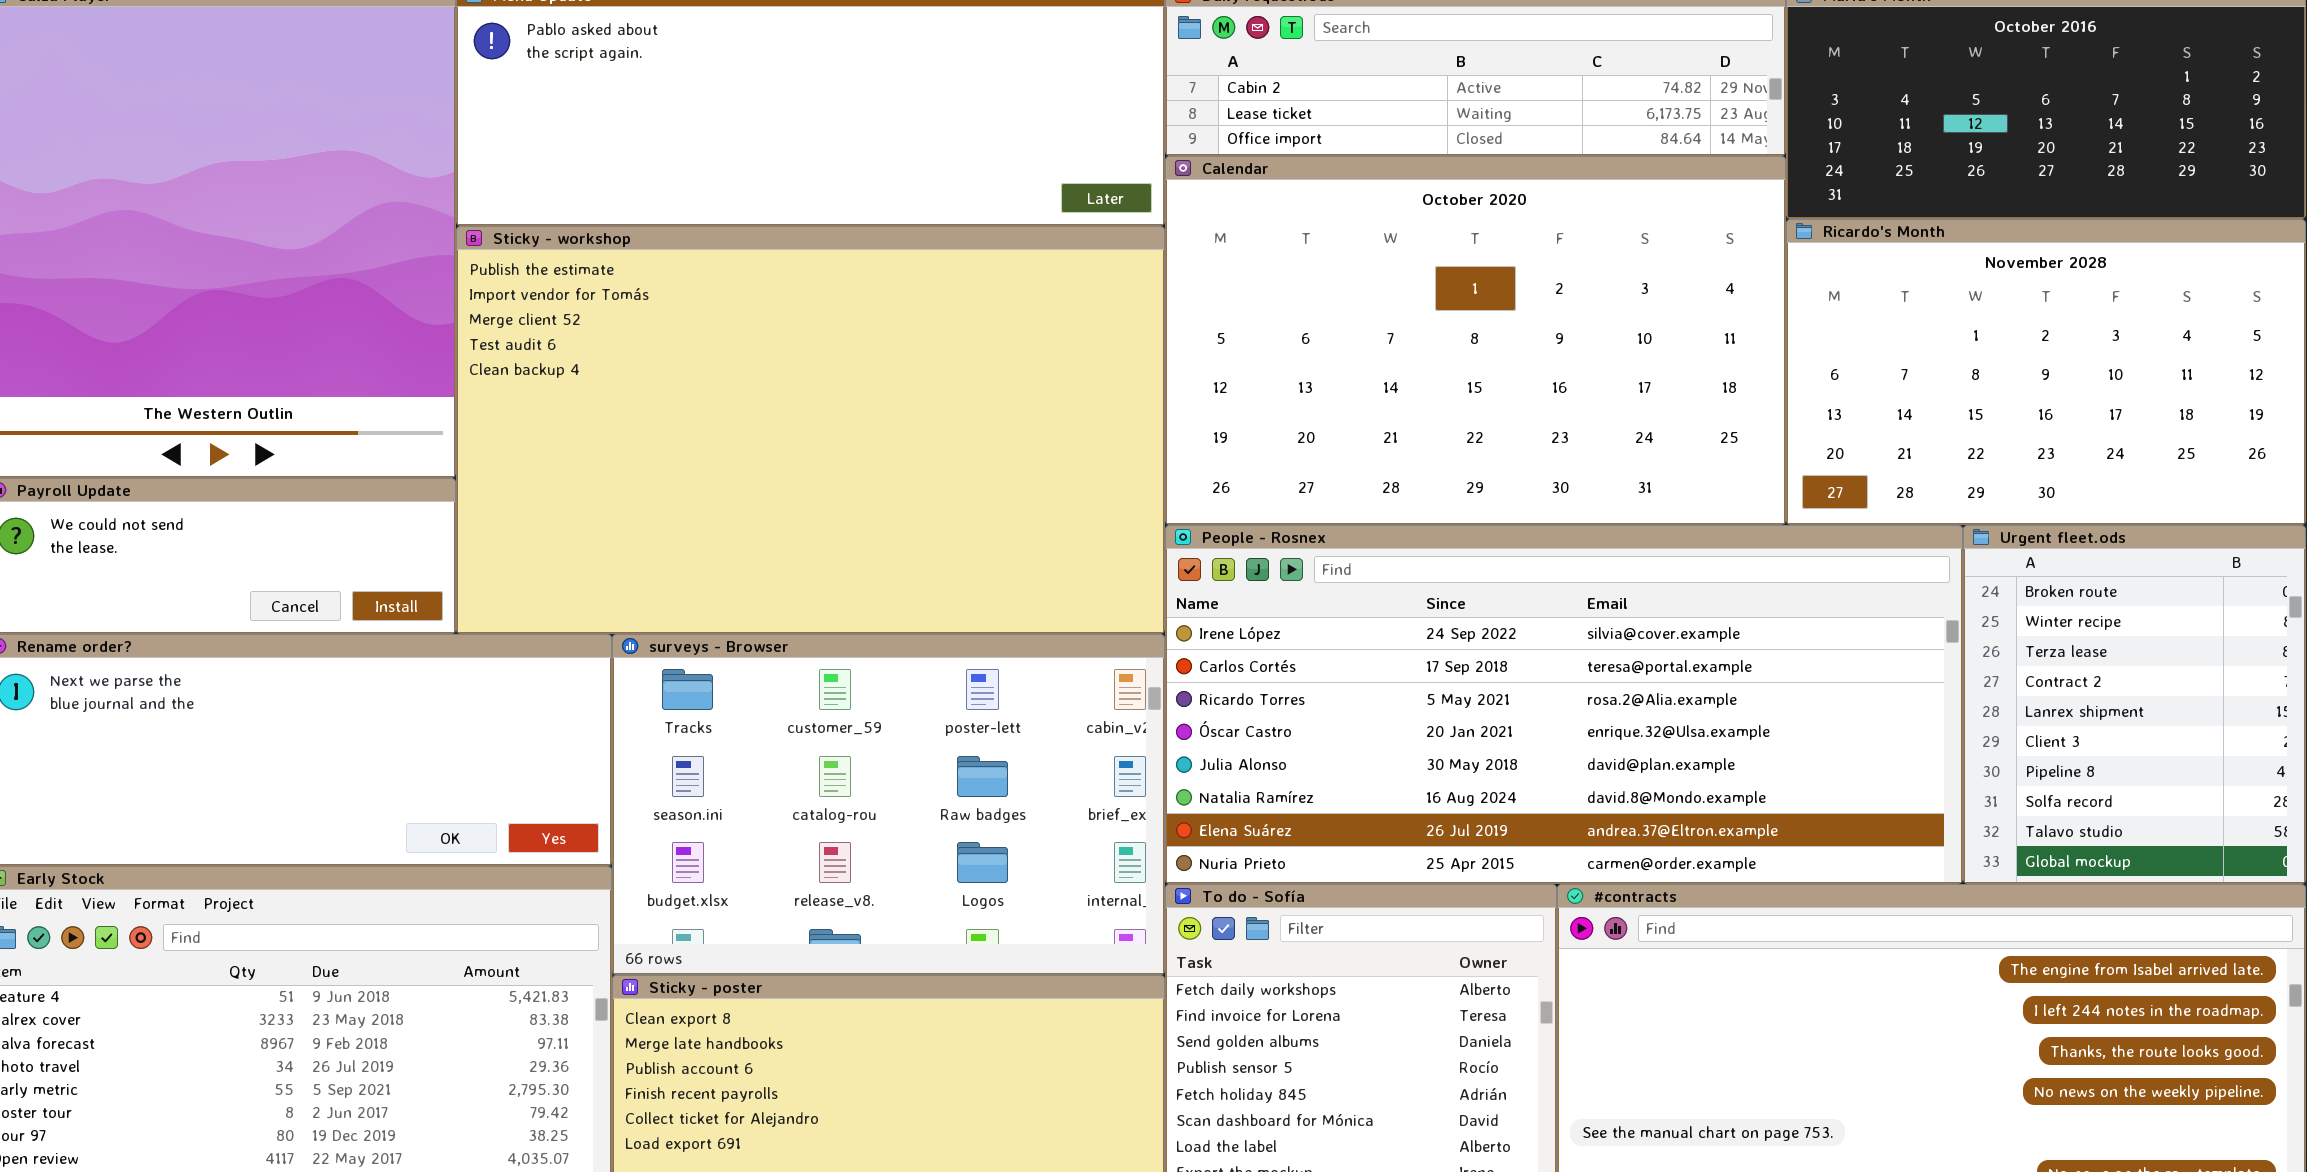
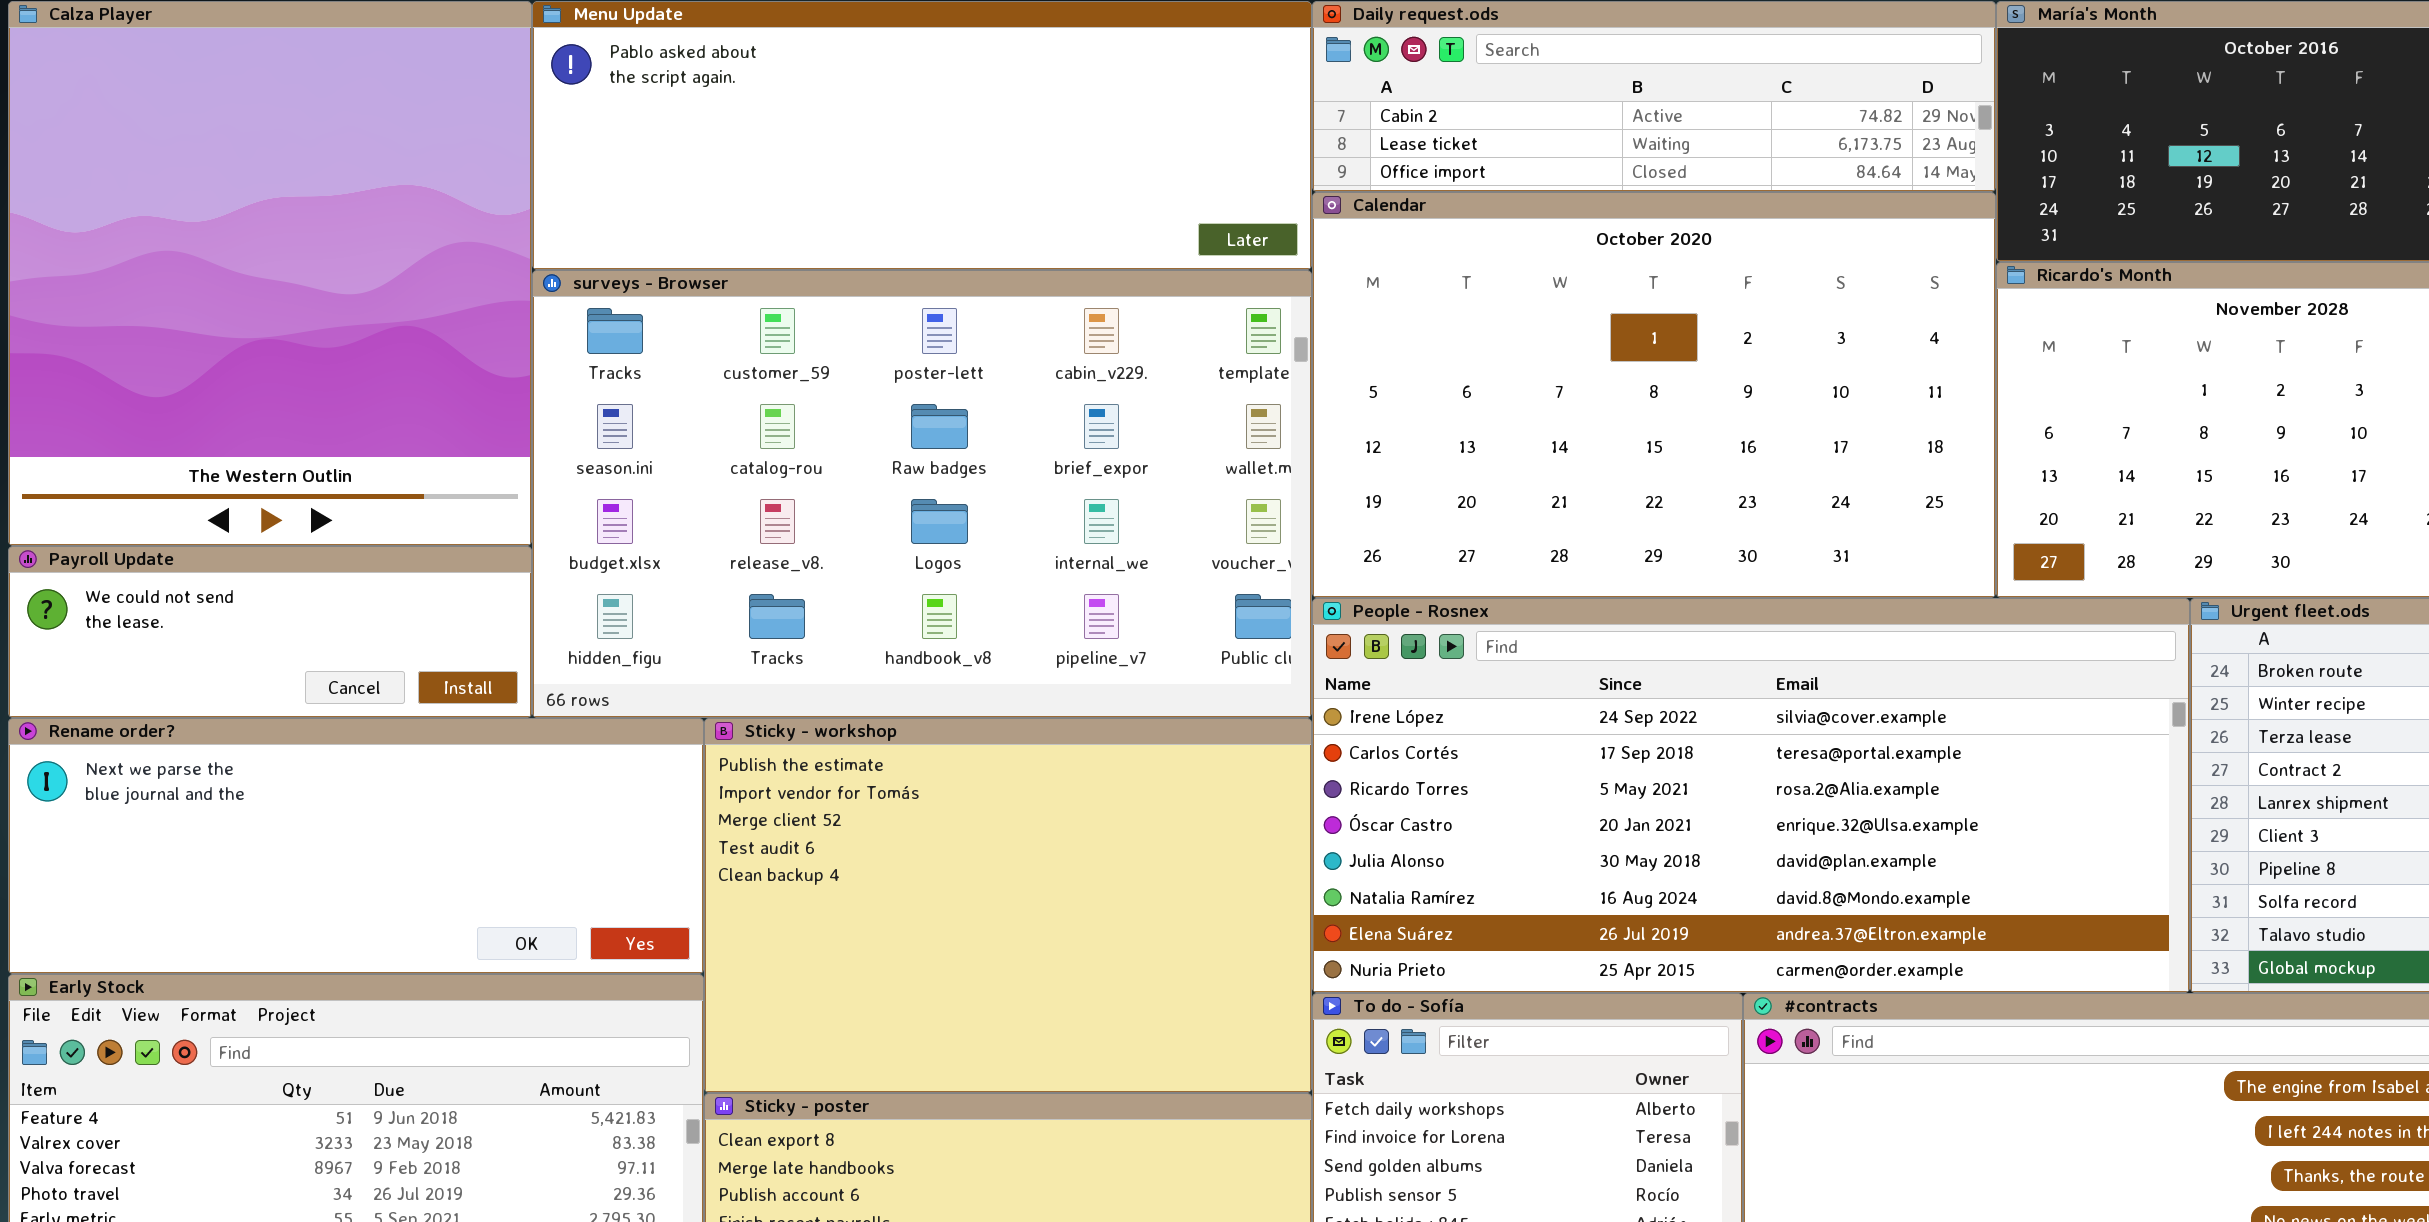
Sticky - workshop: [456,226,1165,634] -> [704,718,1312,1093], moved, resized
surveys - Browser: [612,634,1165,975] -> [532,270,1312,718], moved, resized

